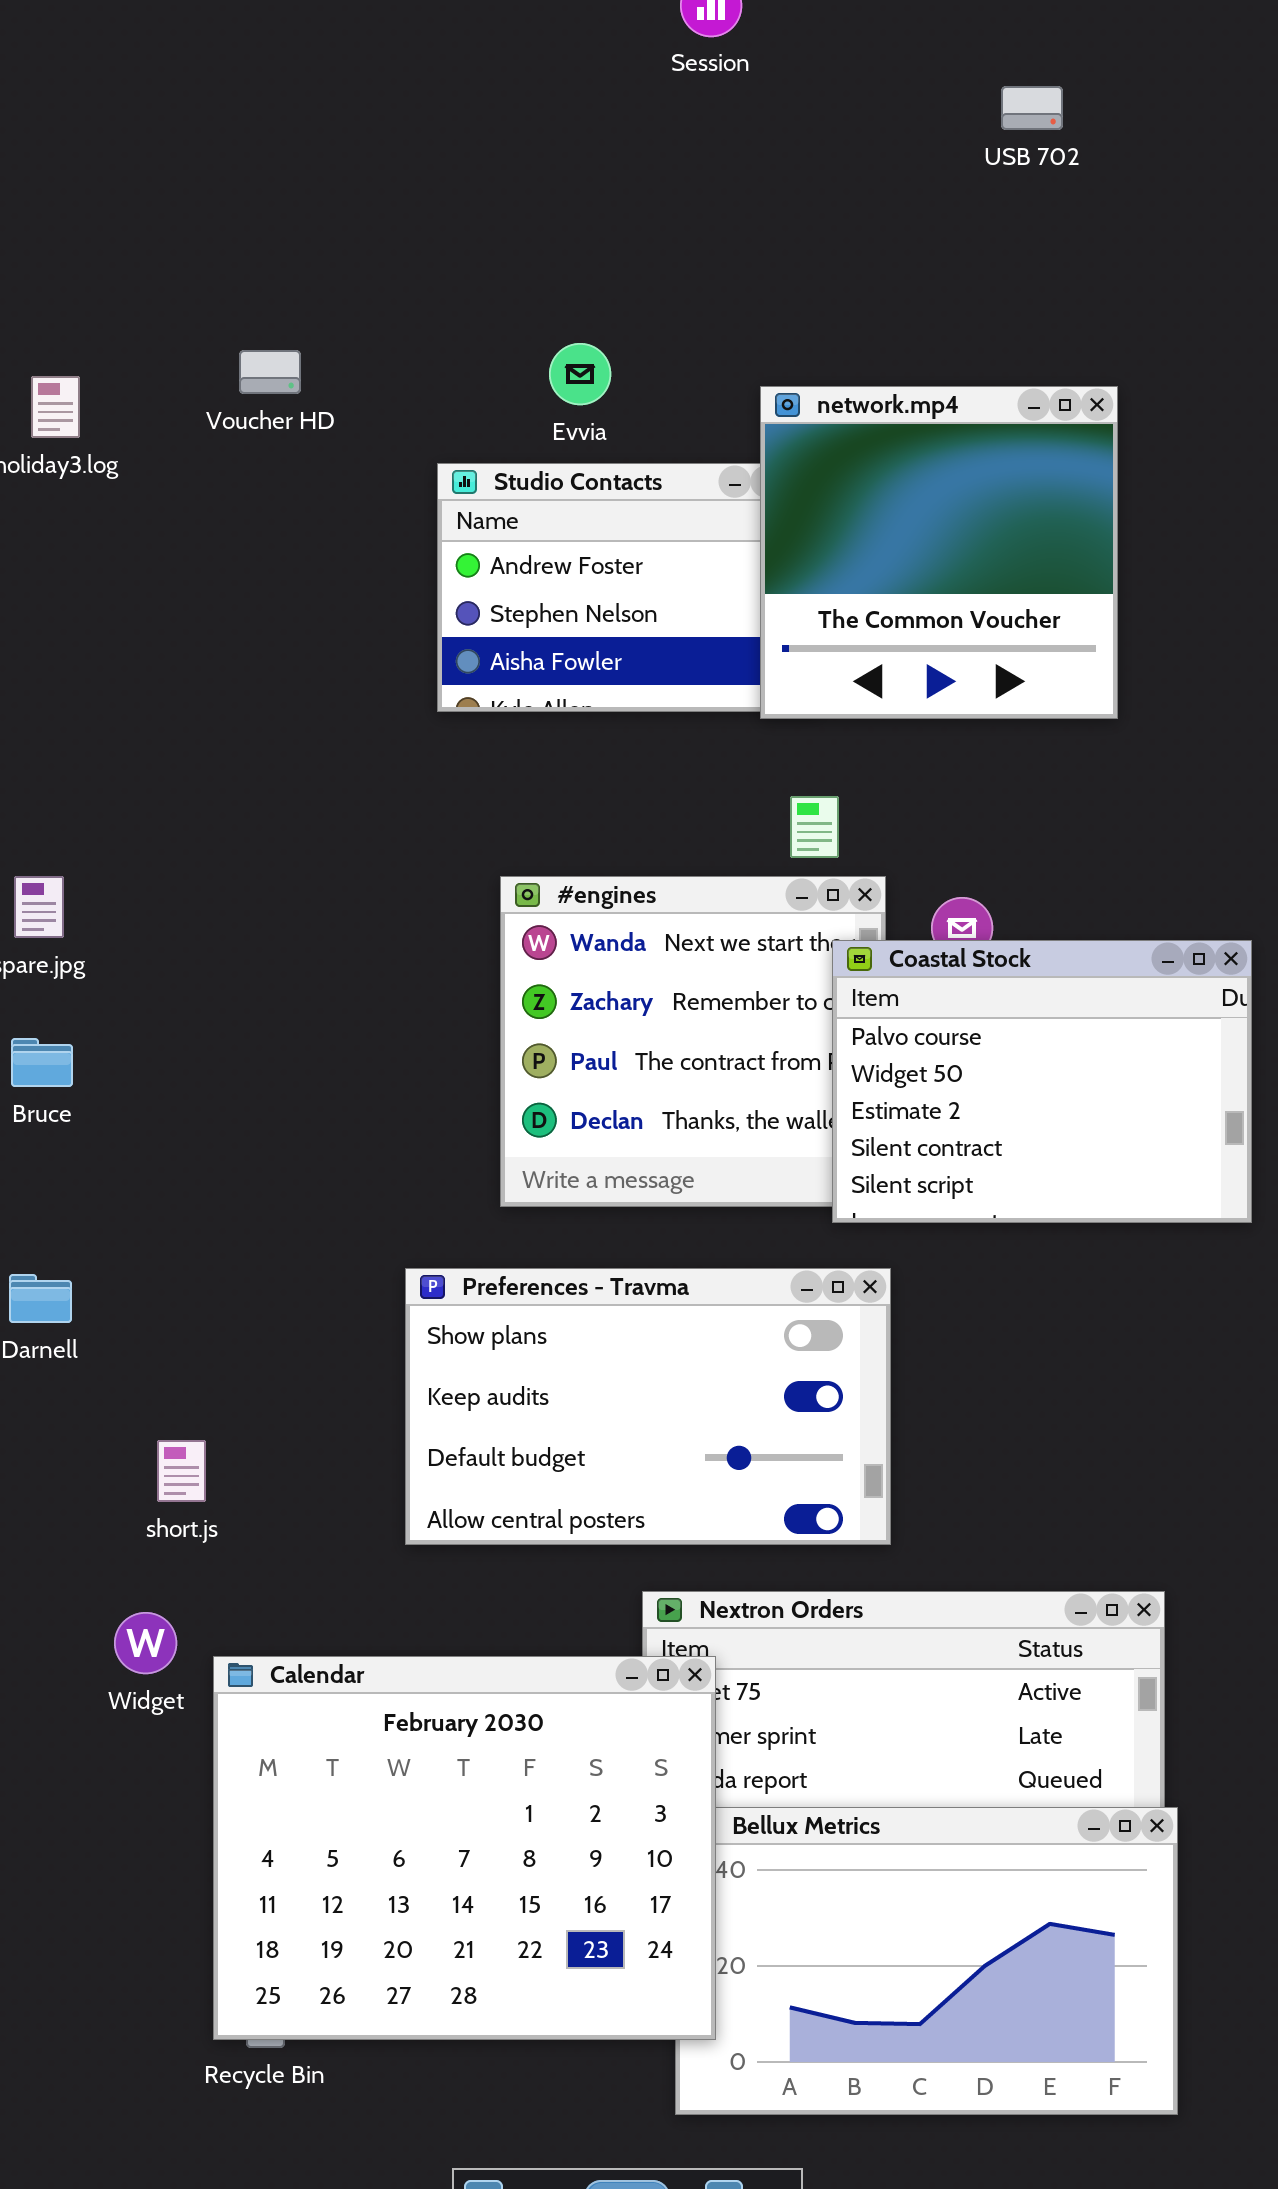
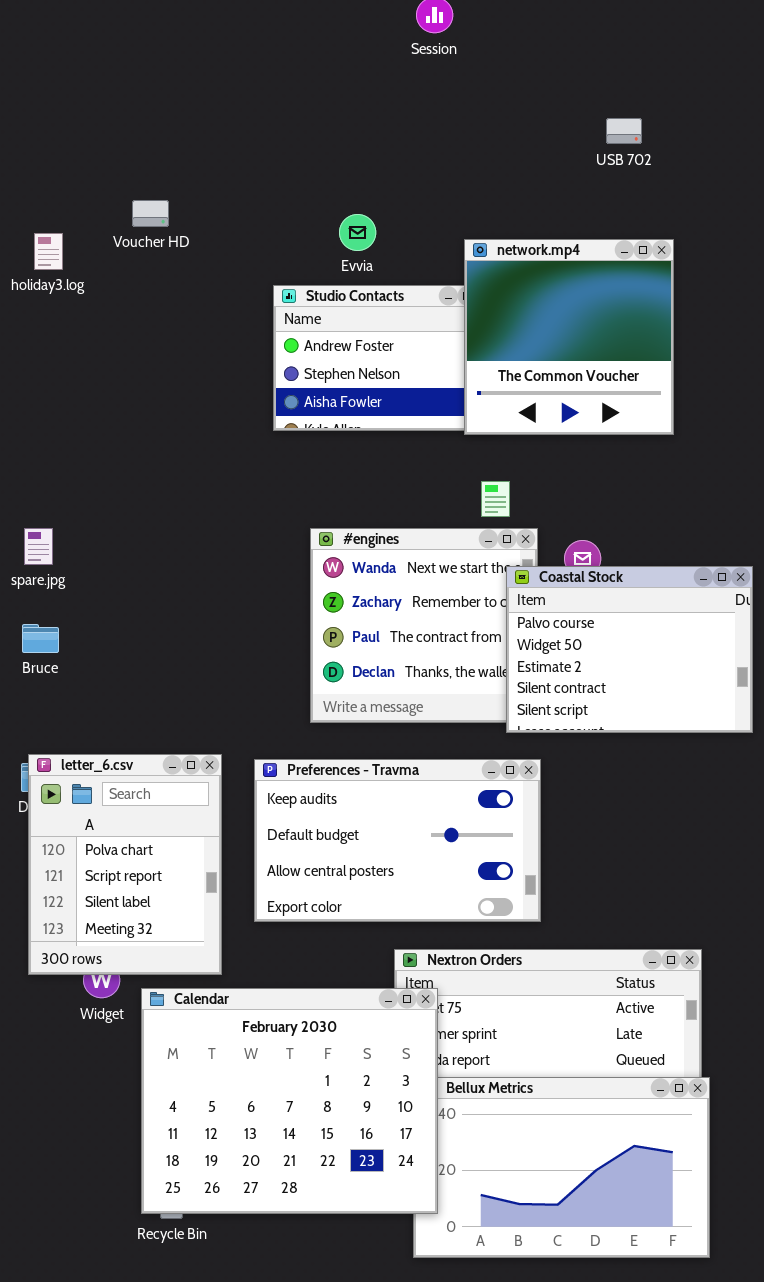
USB 702: [1001,86,1063,130] -> [606,118,642,144], moved
Voucher HD: [239,350,301,394] -> [132,200,169,227], moved
letter_6.csv: none -> [28,754,222,975], opened
Preferences - Travma: [405,1268,891,1545] -> [254,759,541,922], scrolled down 1 row

